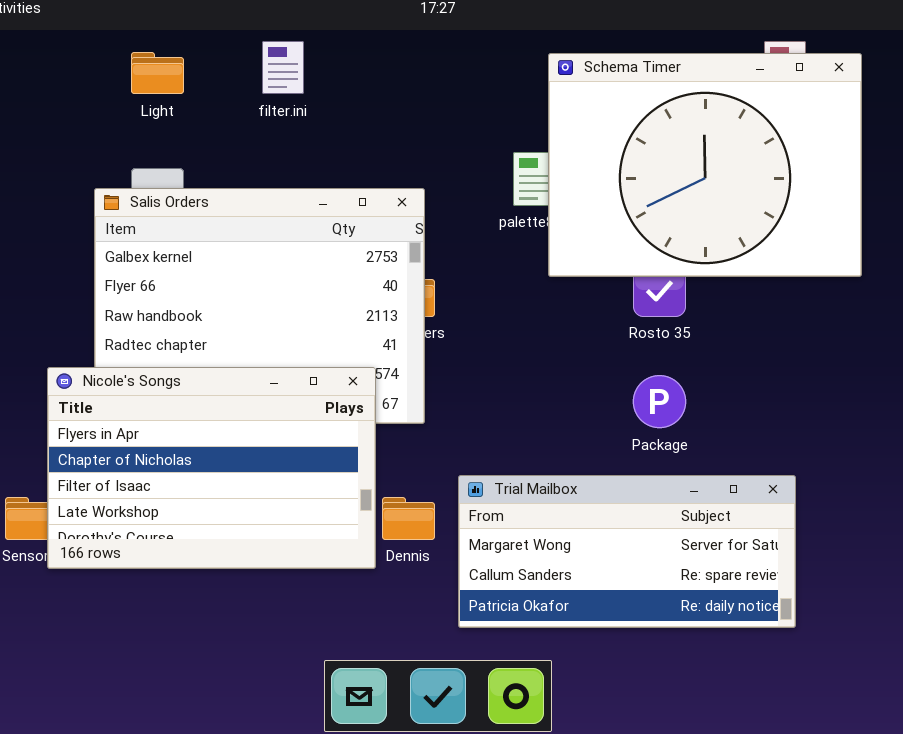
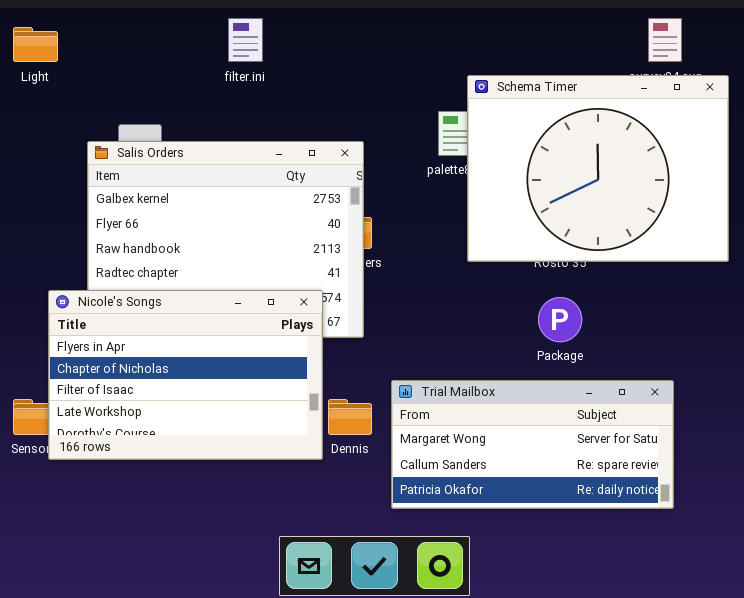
Light: [131,52,184,94] -> [13,27,58,62], moved
Schema Timer: [548,53,862,277] -> [467,75,729,262], moved

